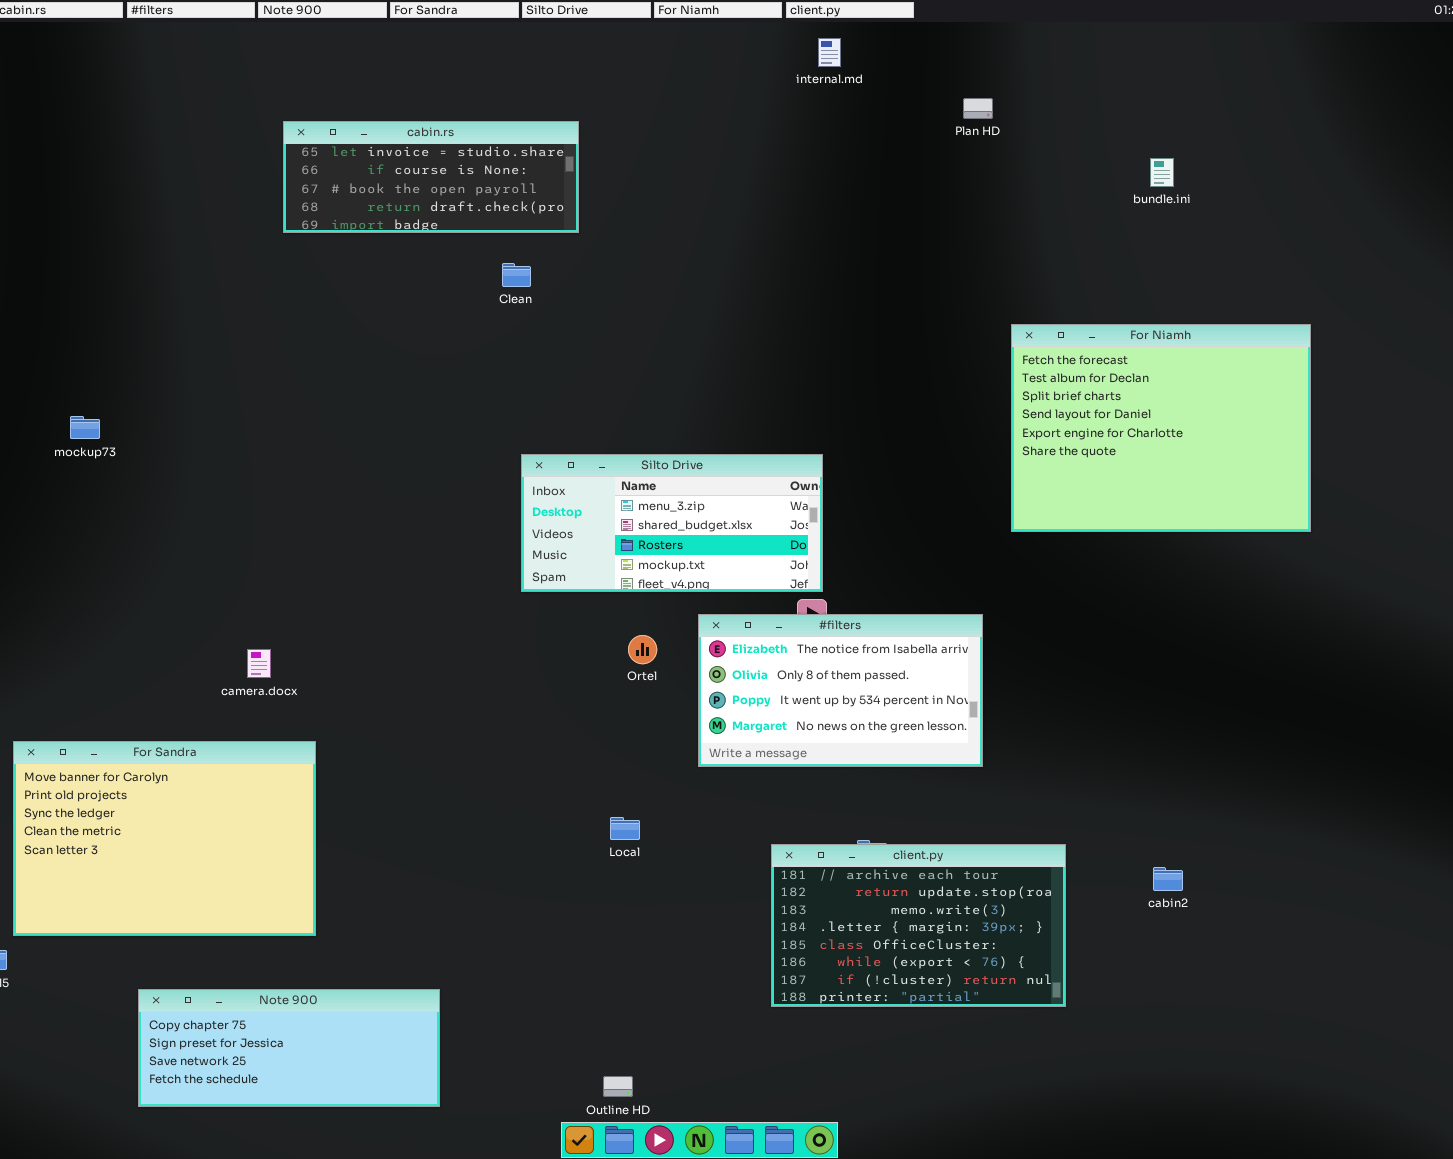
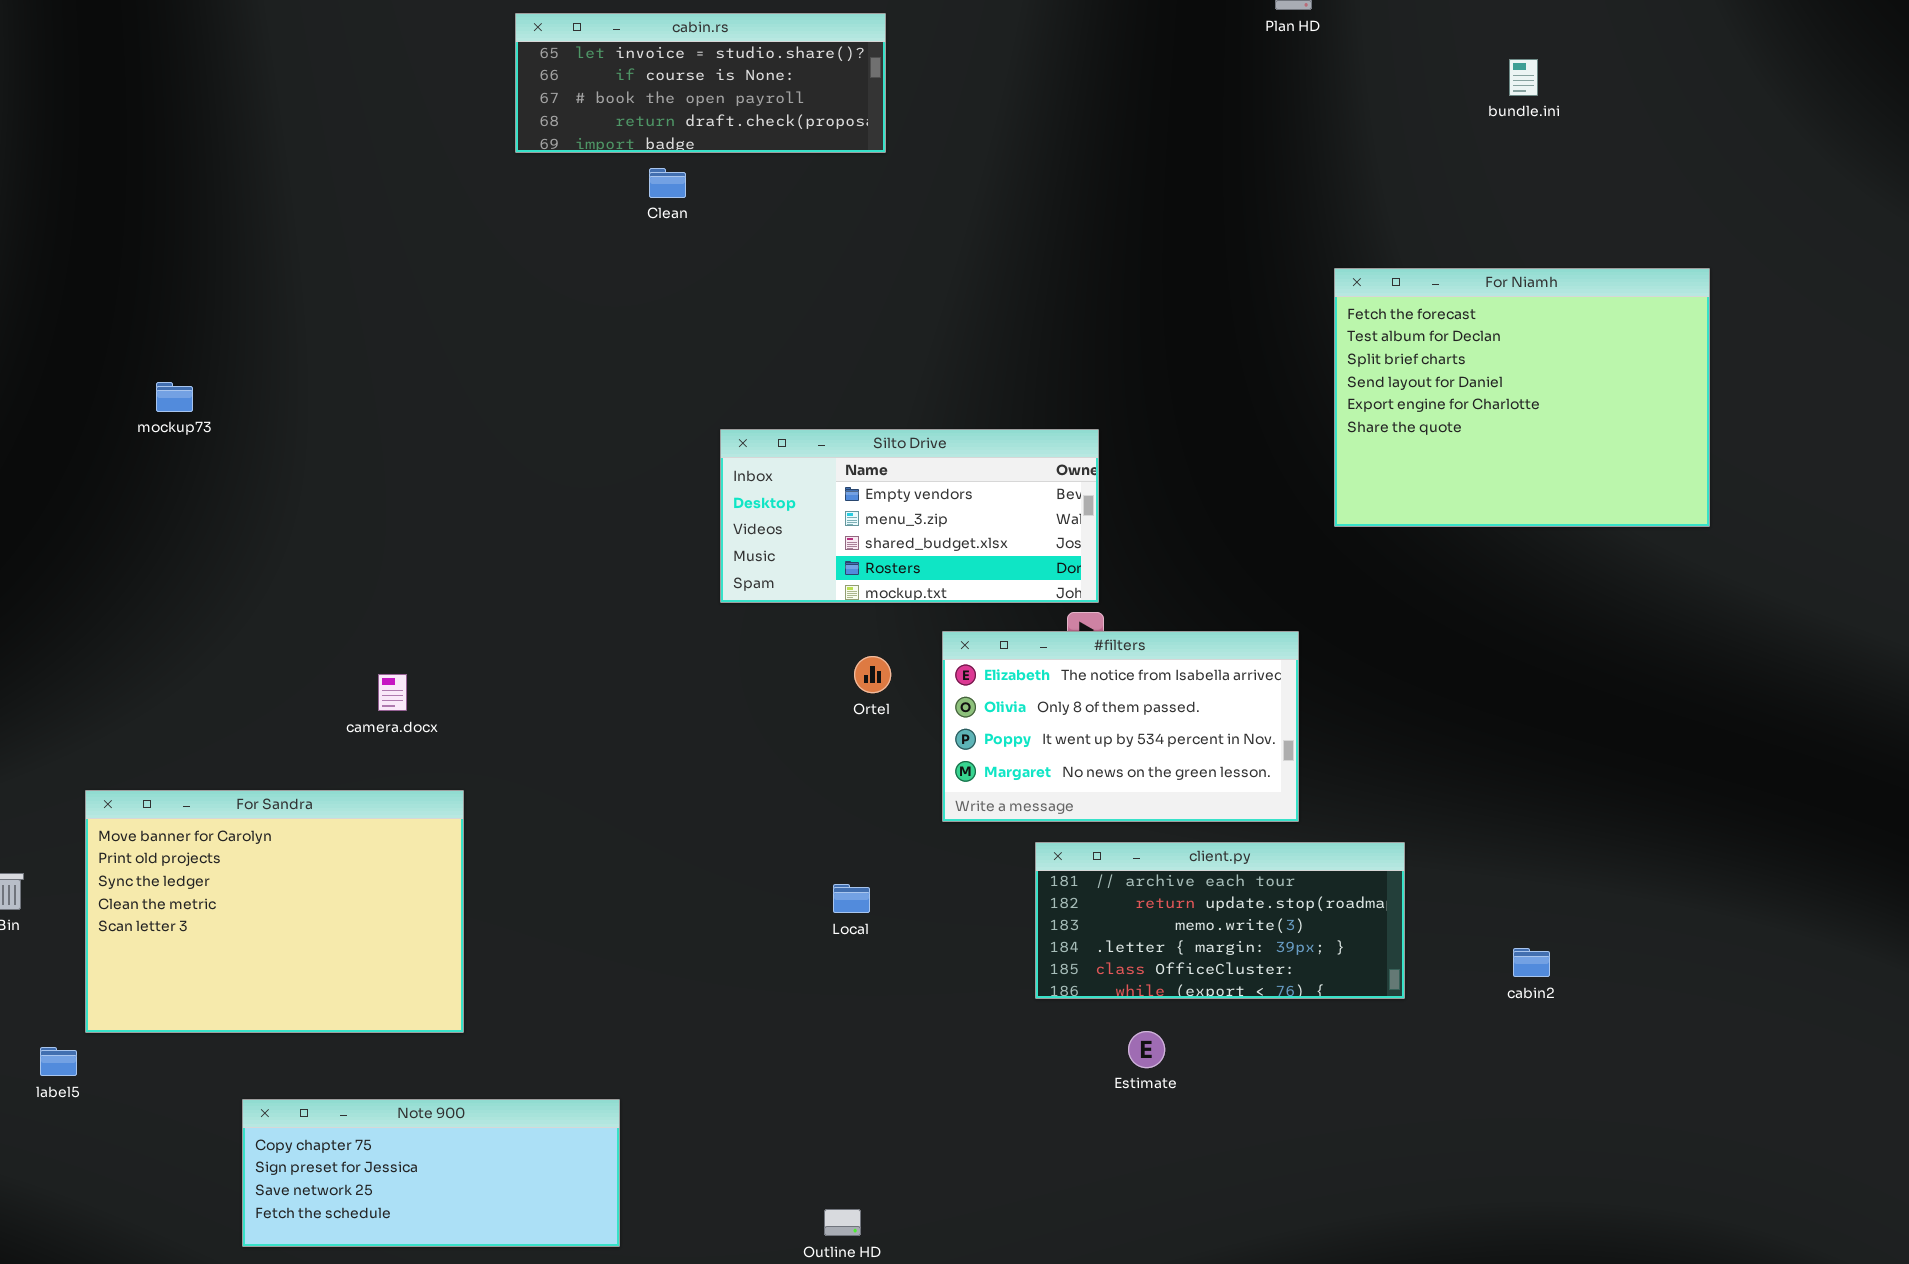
cabin.rs: [283,121,579,233] -> [515,13,886,153], moved
Clean: [502,263,531,287] -> [649,168,686,198], moved
Silto Drive: [521,454,823,592] -> [720,429,1099,603], scrolled up 1 row
client.py: [771,844,1066,1007] -> [1035,842,1405,999], moved, resized

